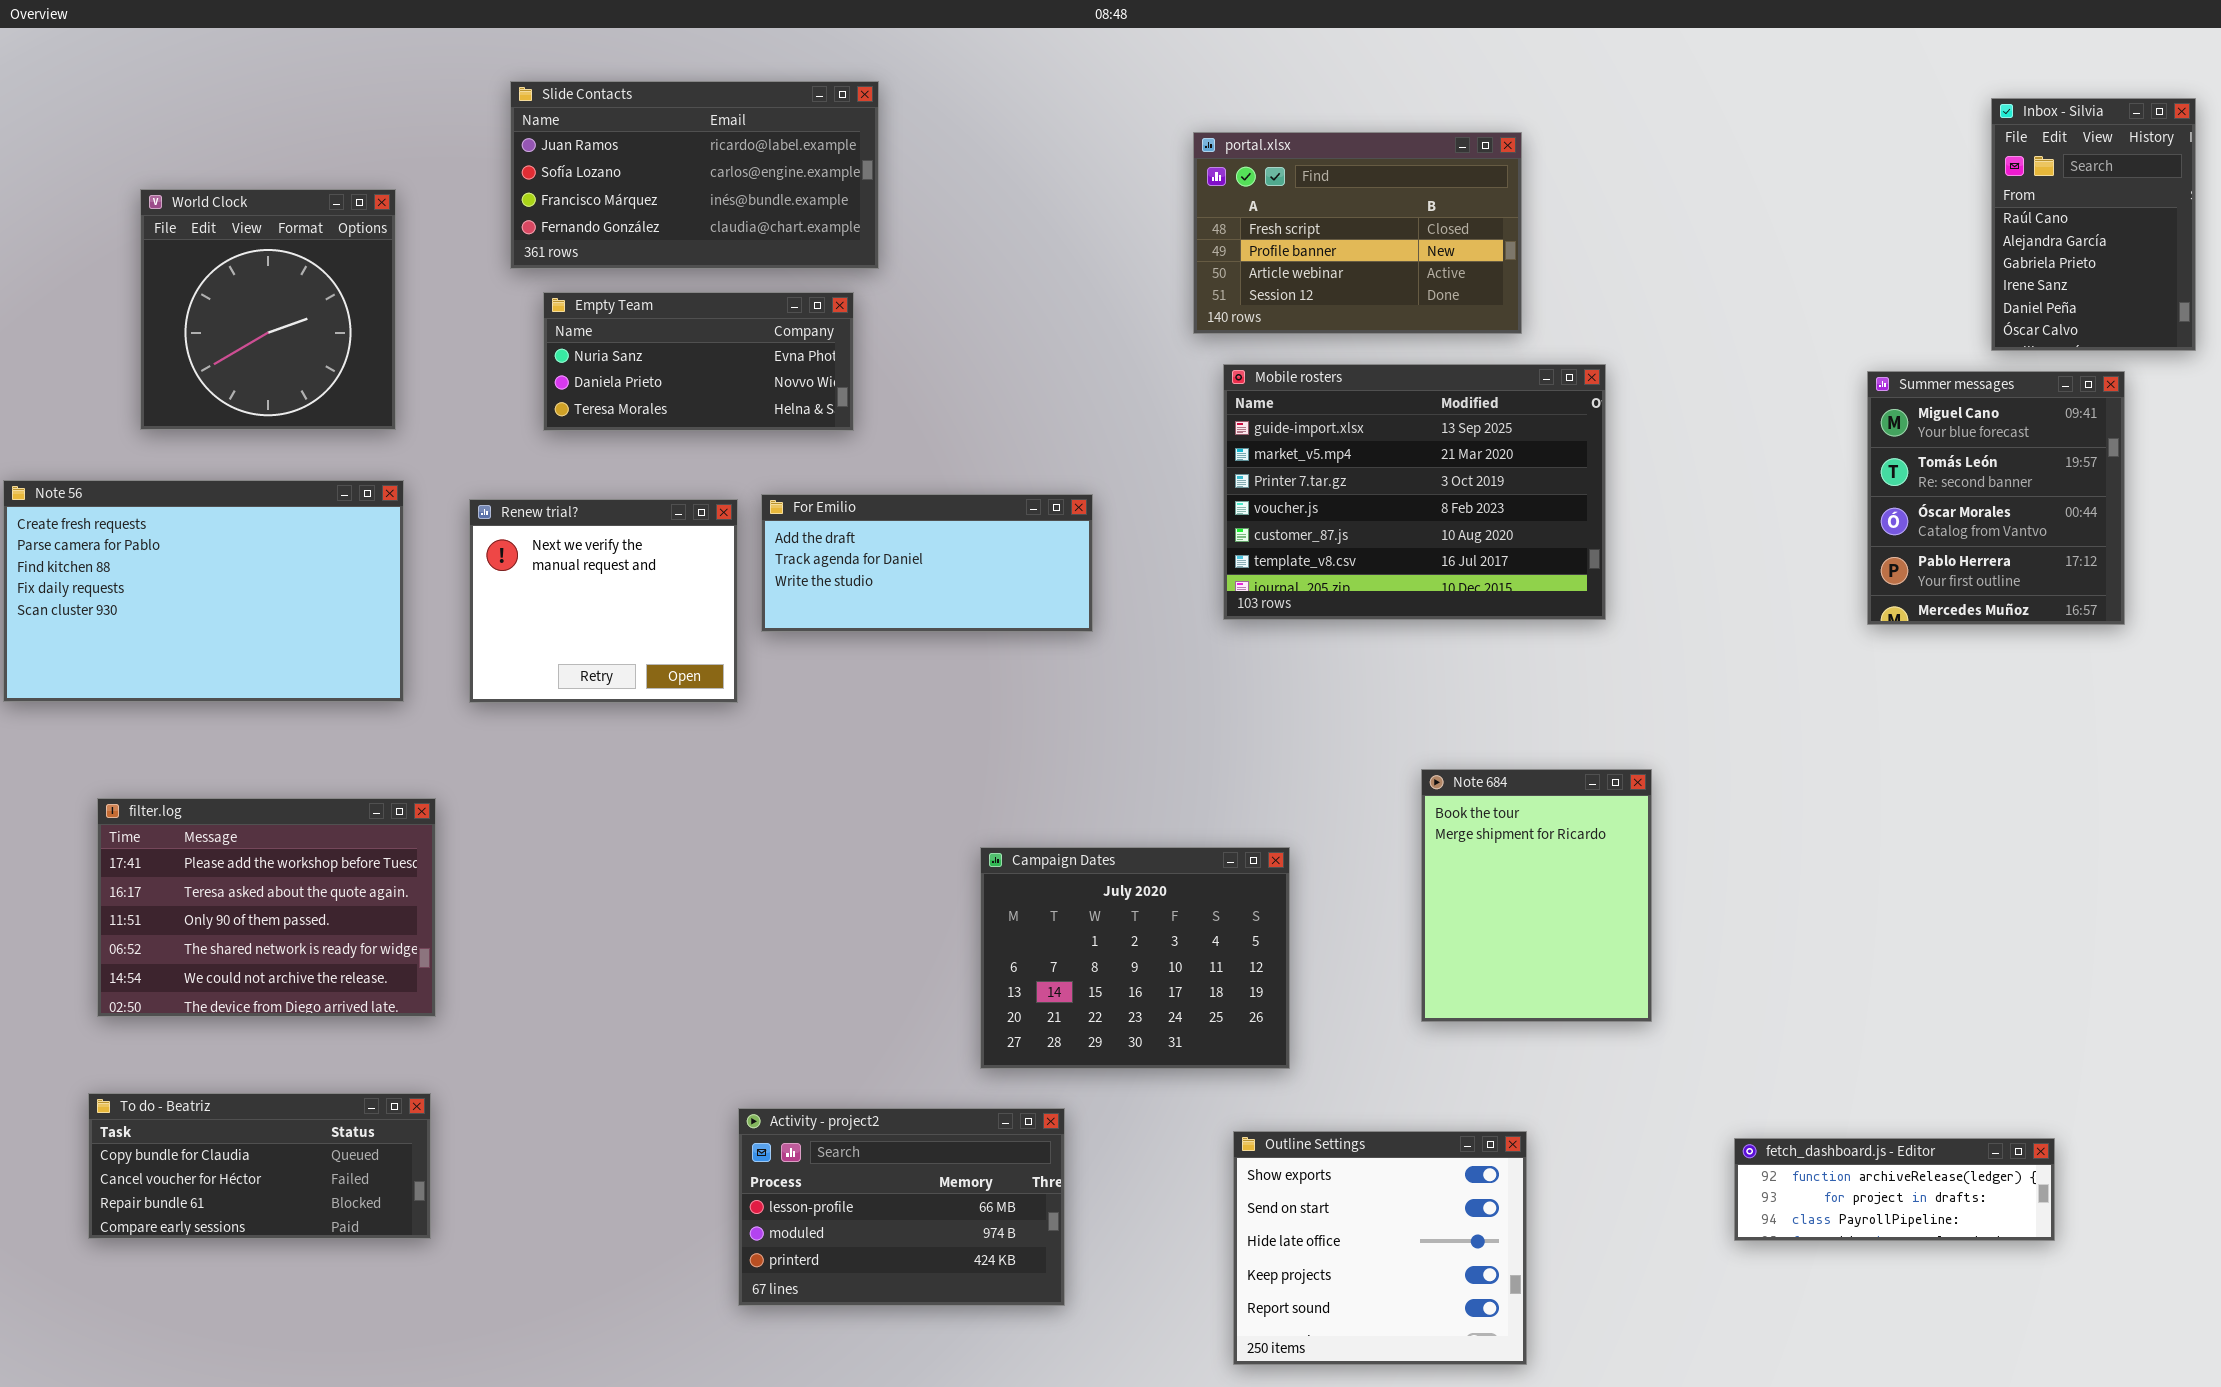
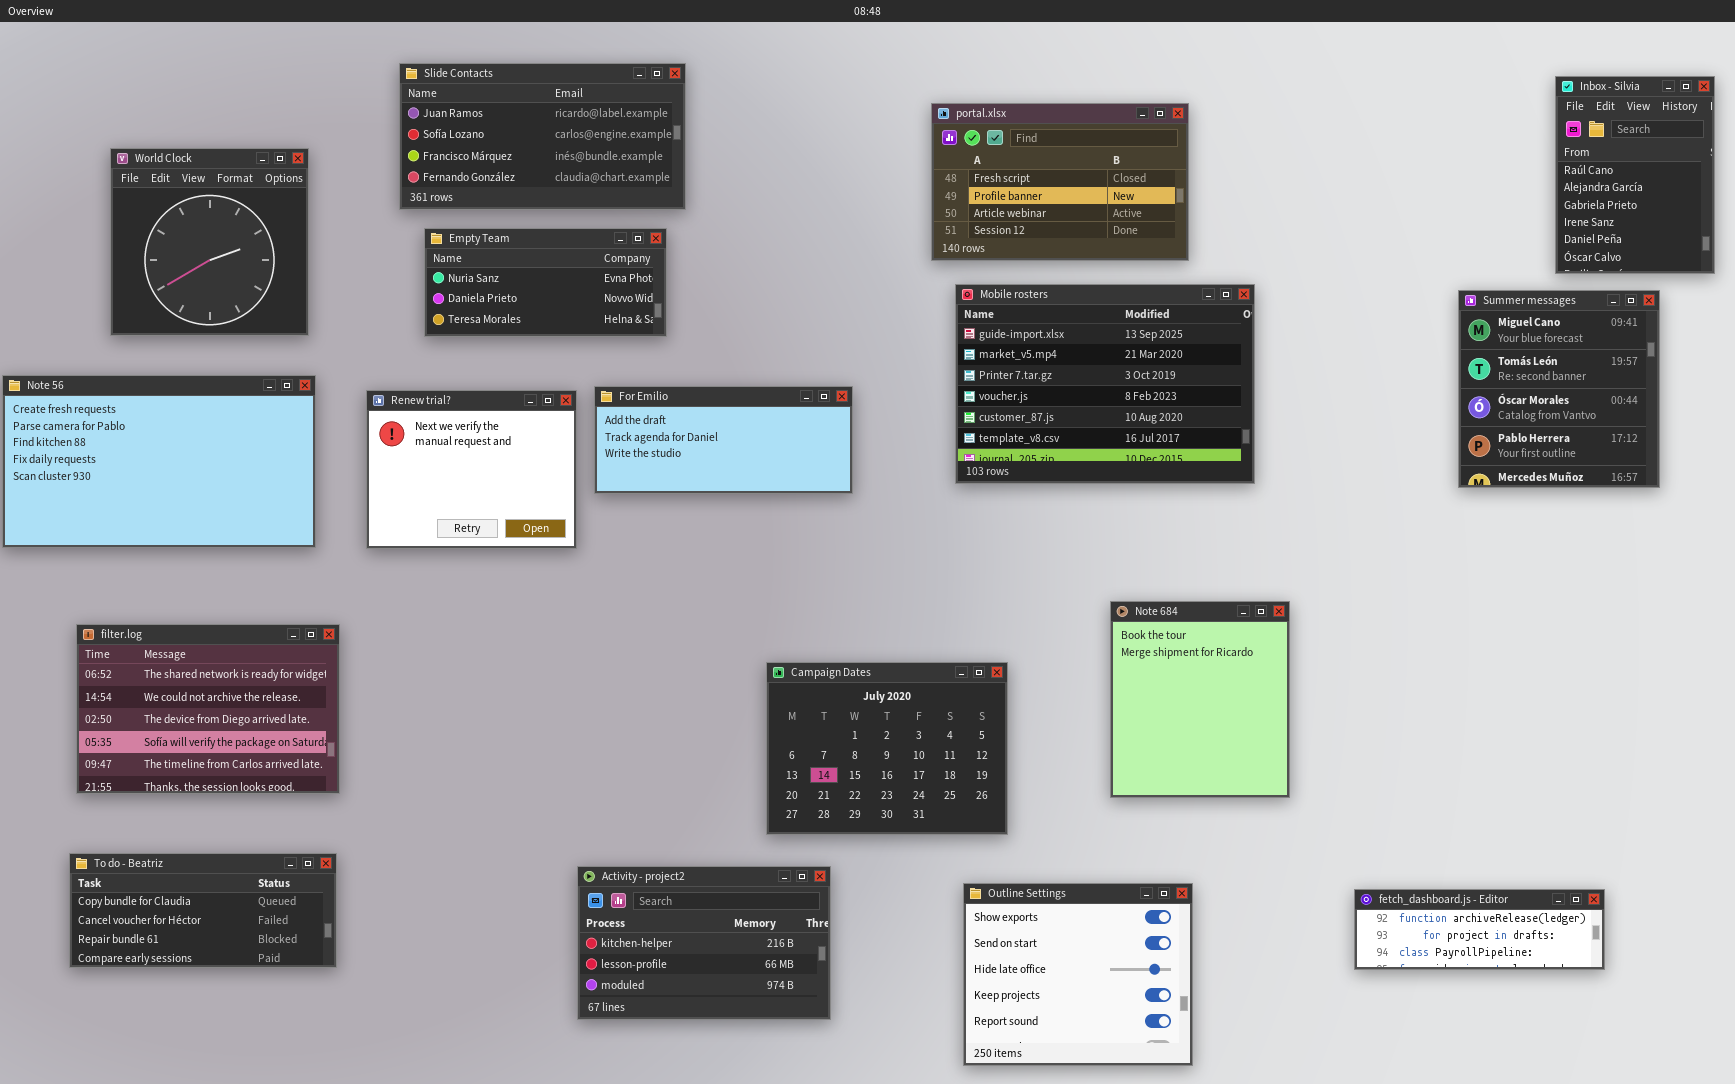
filter.log: [97,798,436,1017] -> [76,624,340,794], scrolled down 3 rows
Activity - project2: [738,1108,1065,1306] -> [577,866,831,1020], scrolled up 1 row

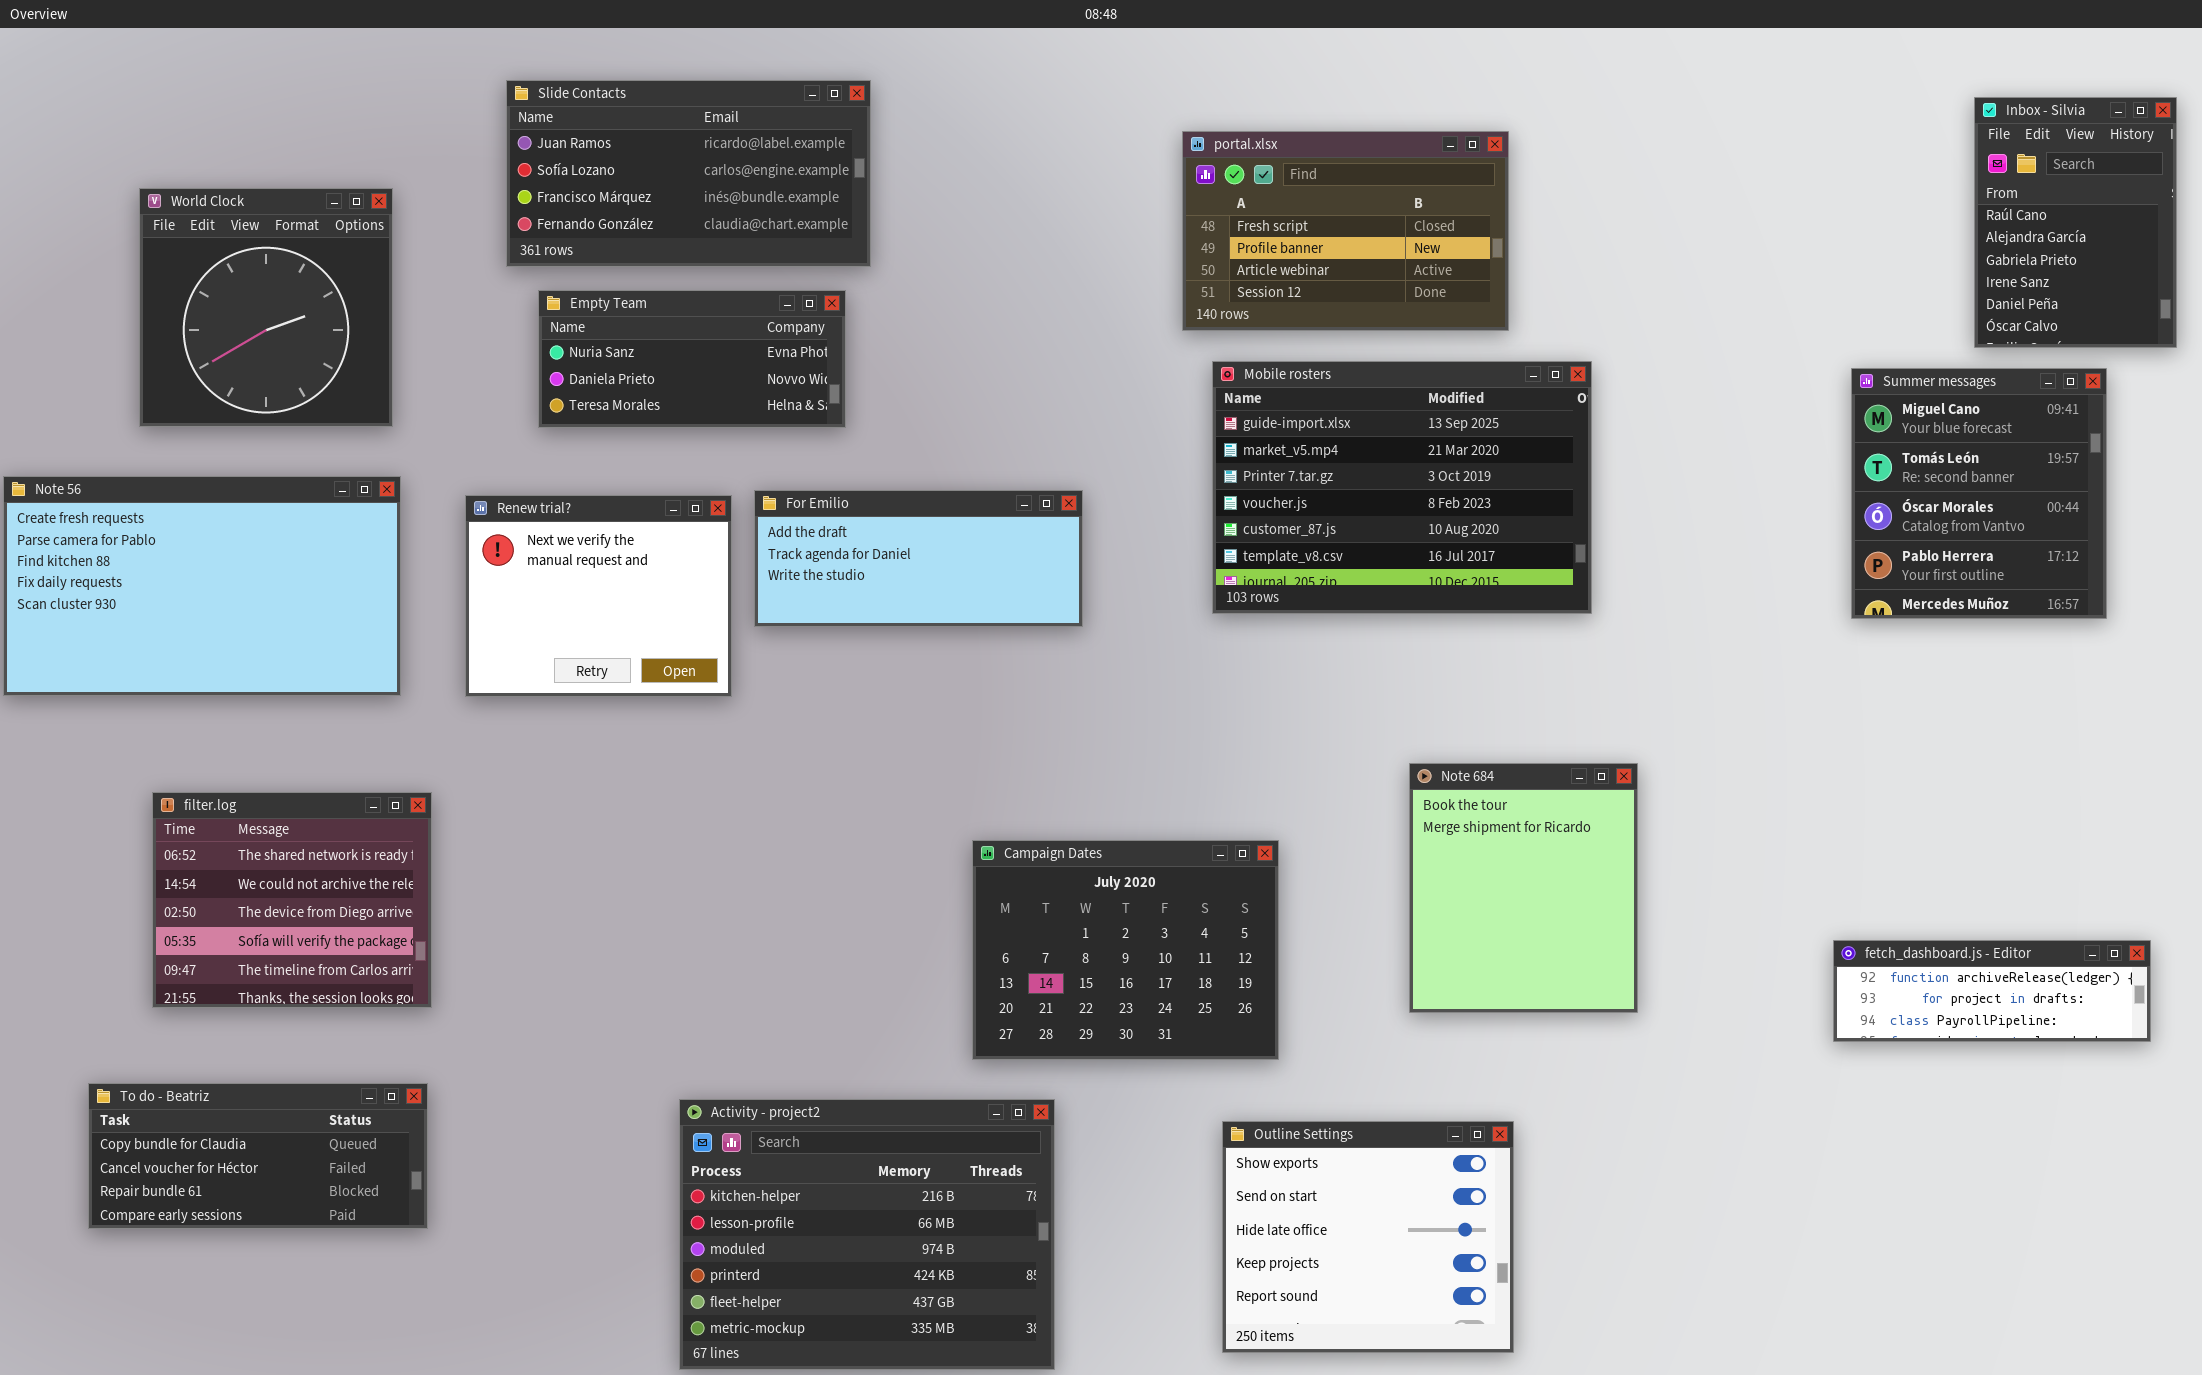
filter.log: [76,624,340,794] -> [152,792,432,1008], resized
Activity - project2: [577,866,831,1020] -> [679,1099,1055,1370], resized
fetch_dashboard.js - Editor: [1354,889,1605,970] -> [1833,940,2151,1042], moved

